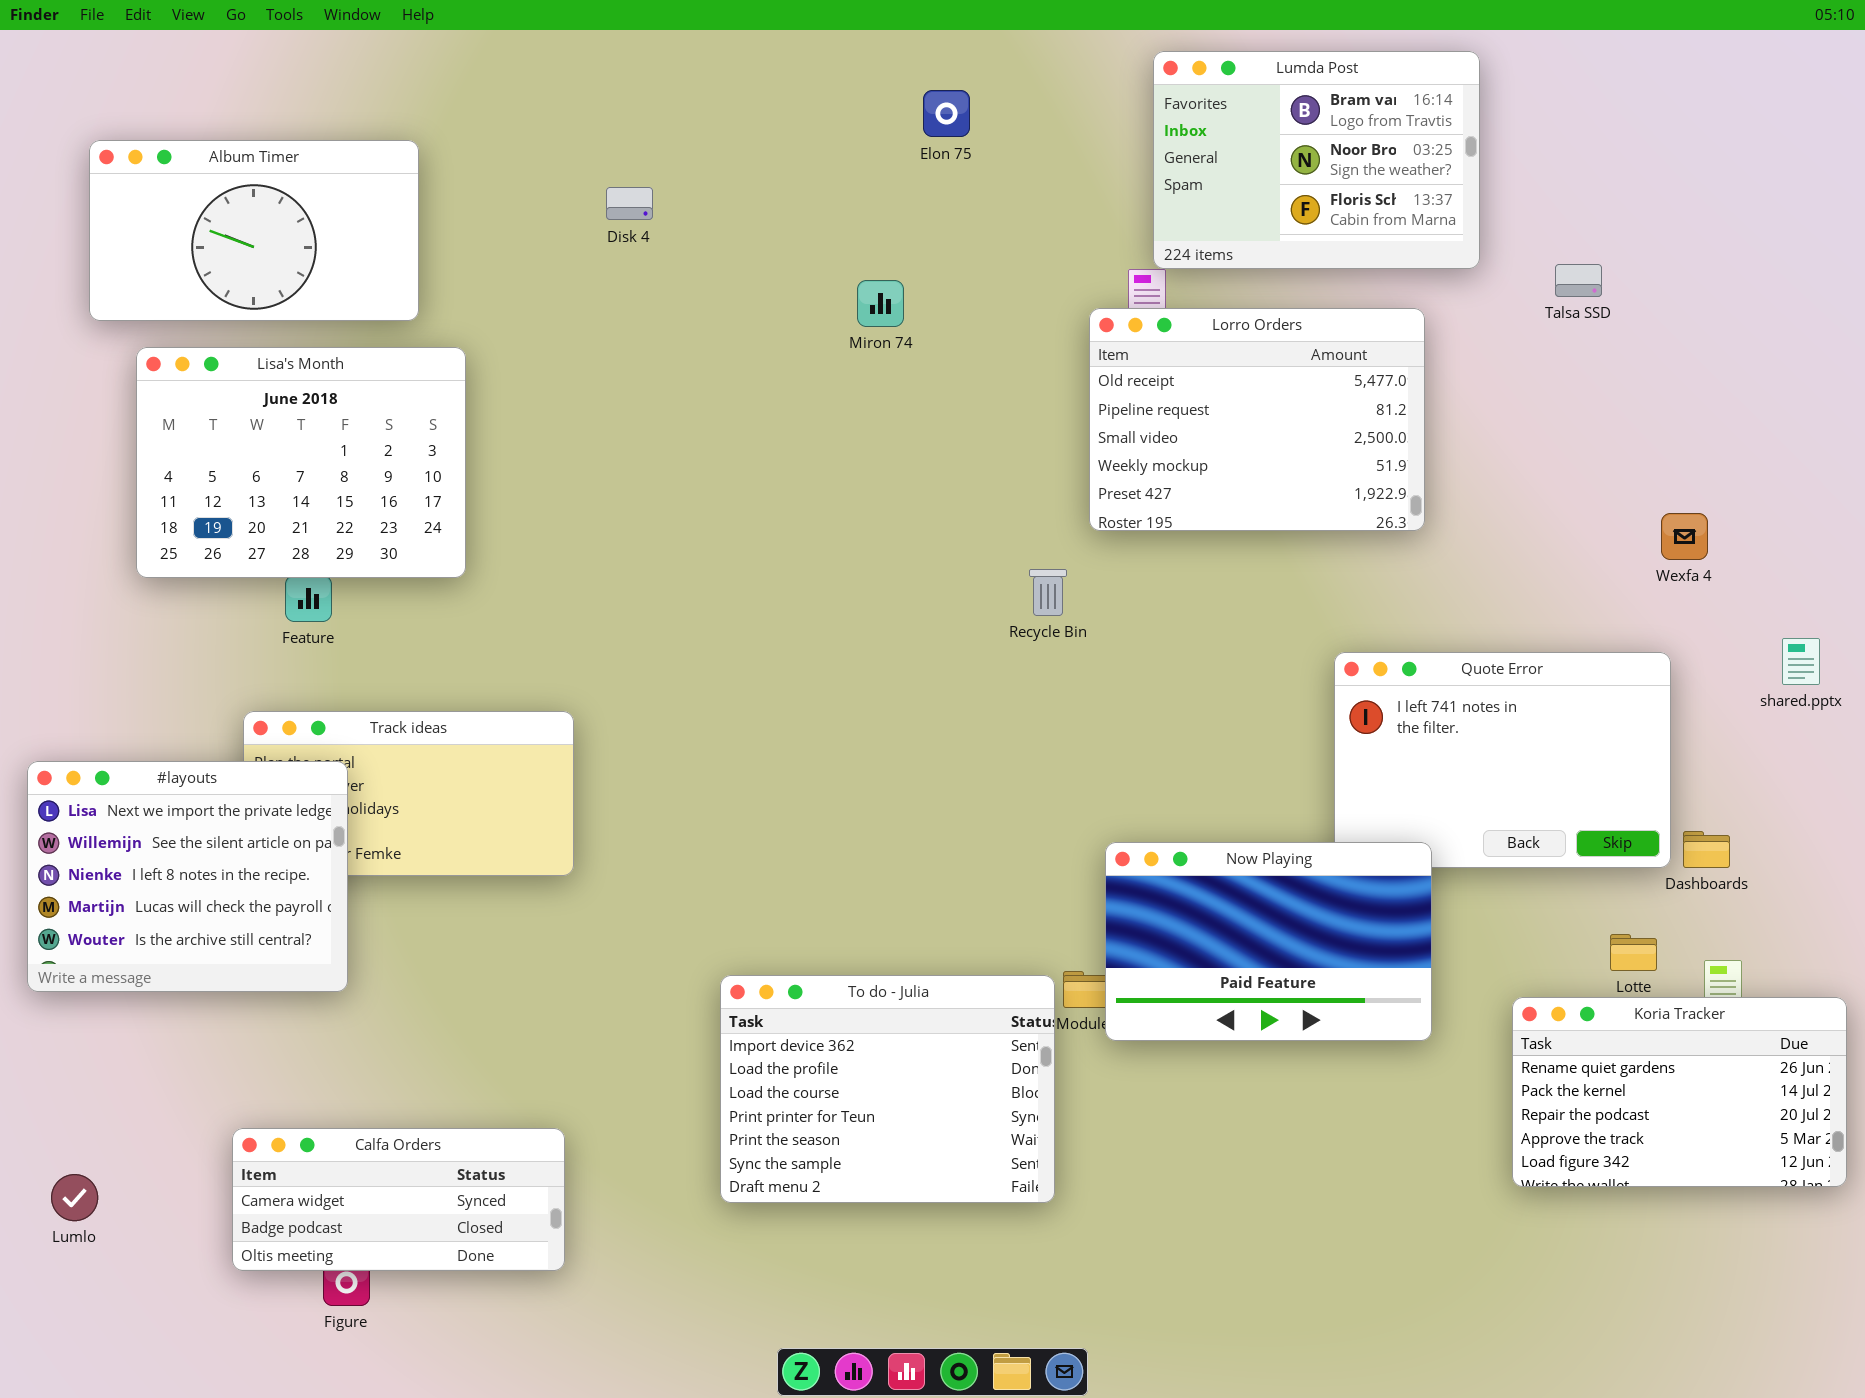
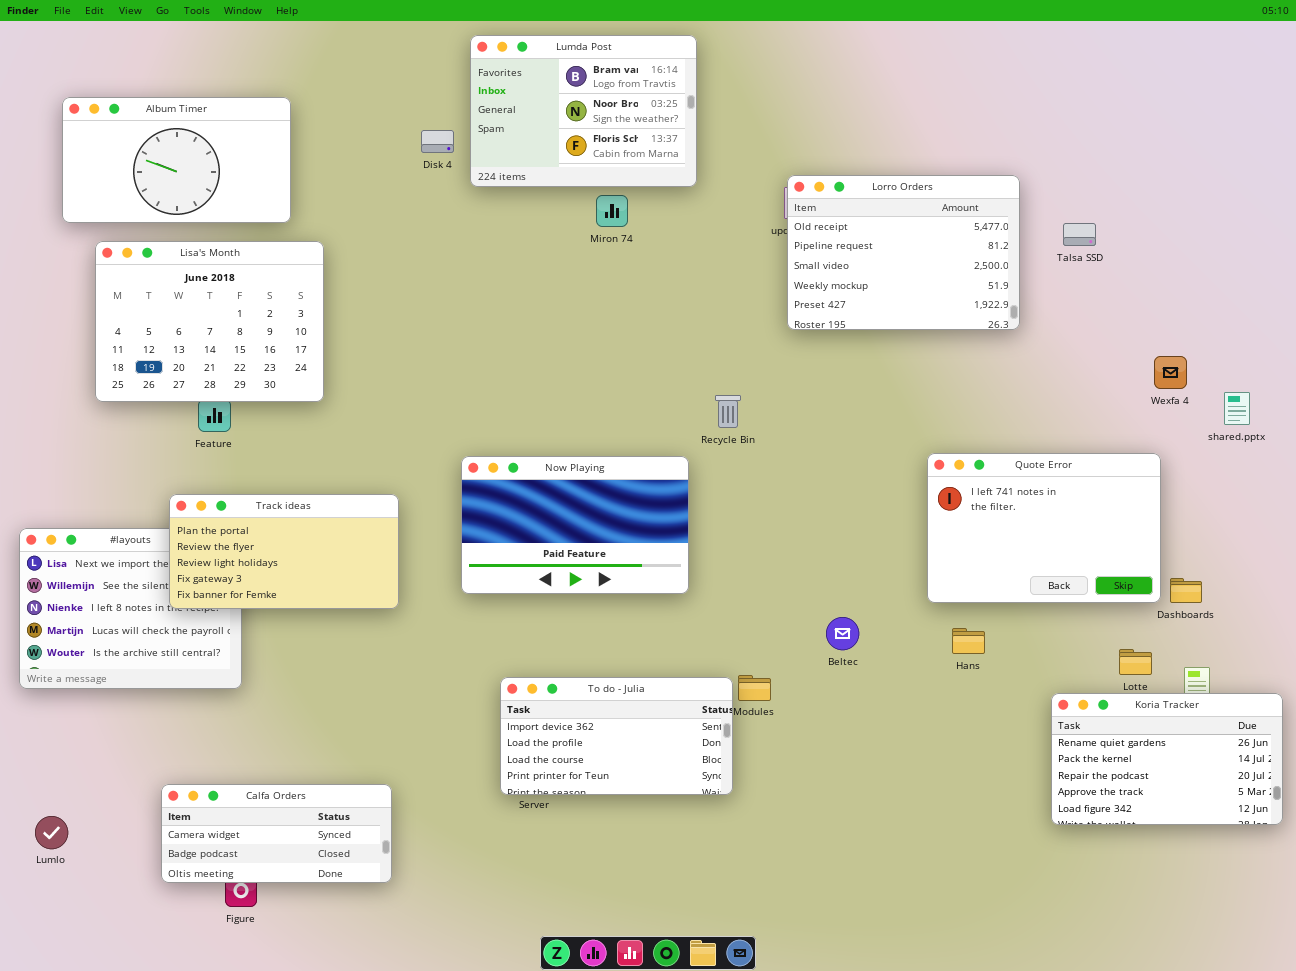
Lumda Post: [1153,51,1480,269] -> [470,35,697,187], moved
Talsa SSD: [1555,264,1602,297] -> [1063,223,1096,246], moved
Lorro Orders: [1089,308,1425,531] -> [787,175,1020,330], moved
shared.pptx: [1782,638,1820,685] -> [1224,392,1250,425], moved
Track ideas: [243,711,574,876] -> [169,494,399,609], raised
Now Playing: [1105,842,1432,1041] -> [461,456,689,594], moved
To do - Julia: [720,975,1055,1203] -> [500,677,733,795], resized

